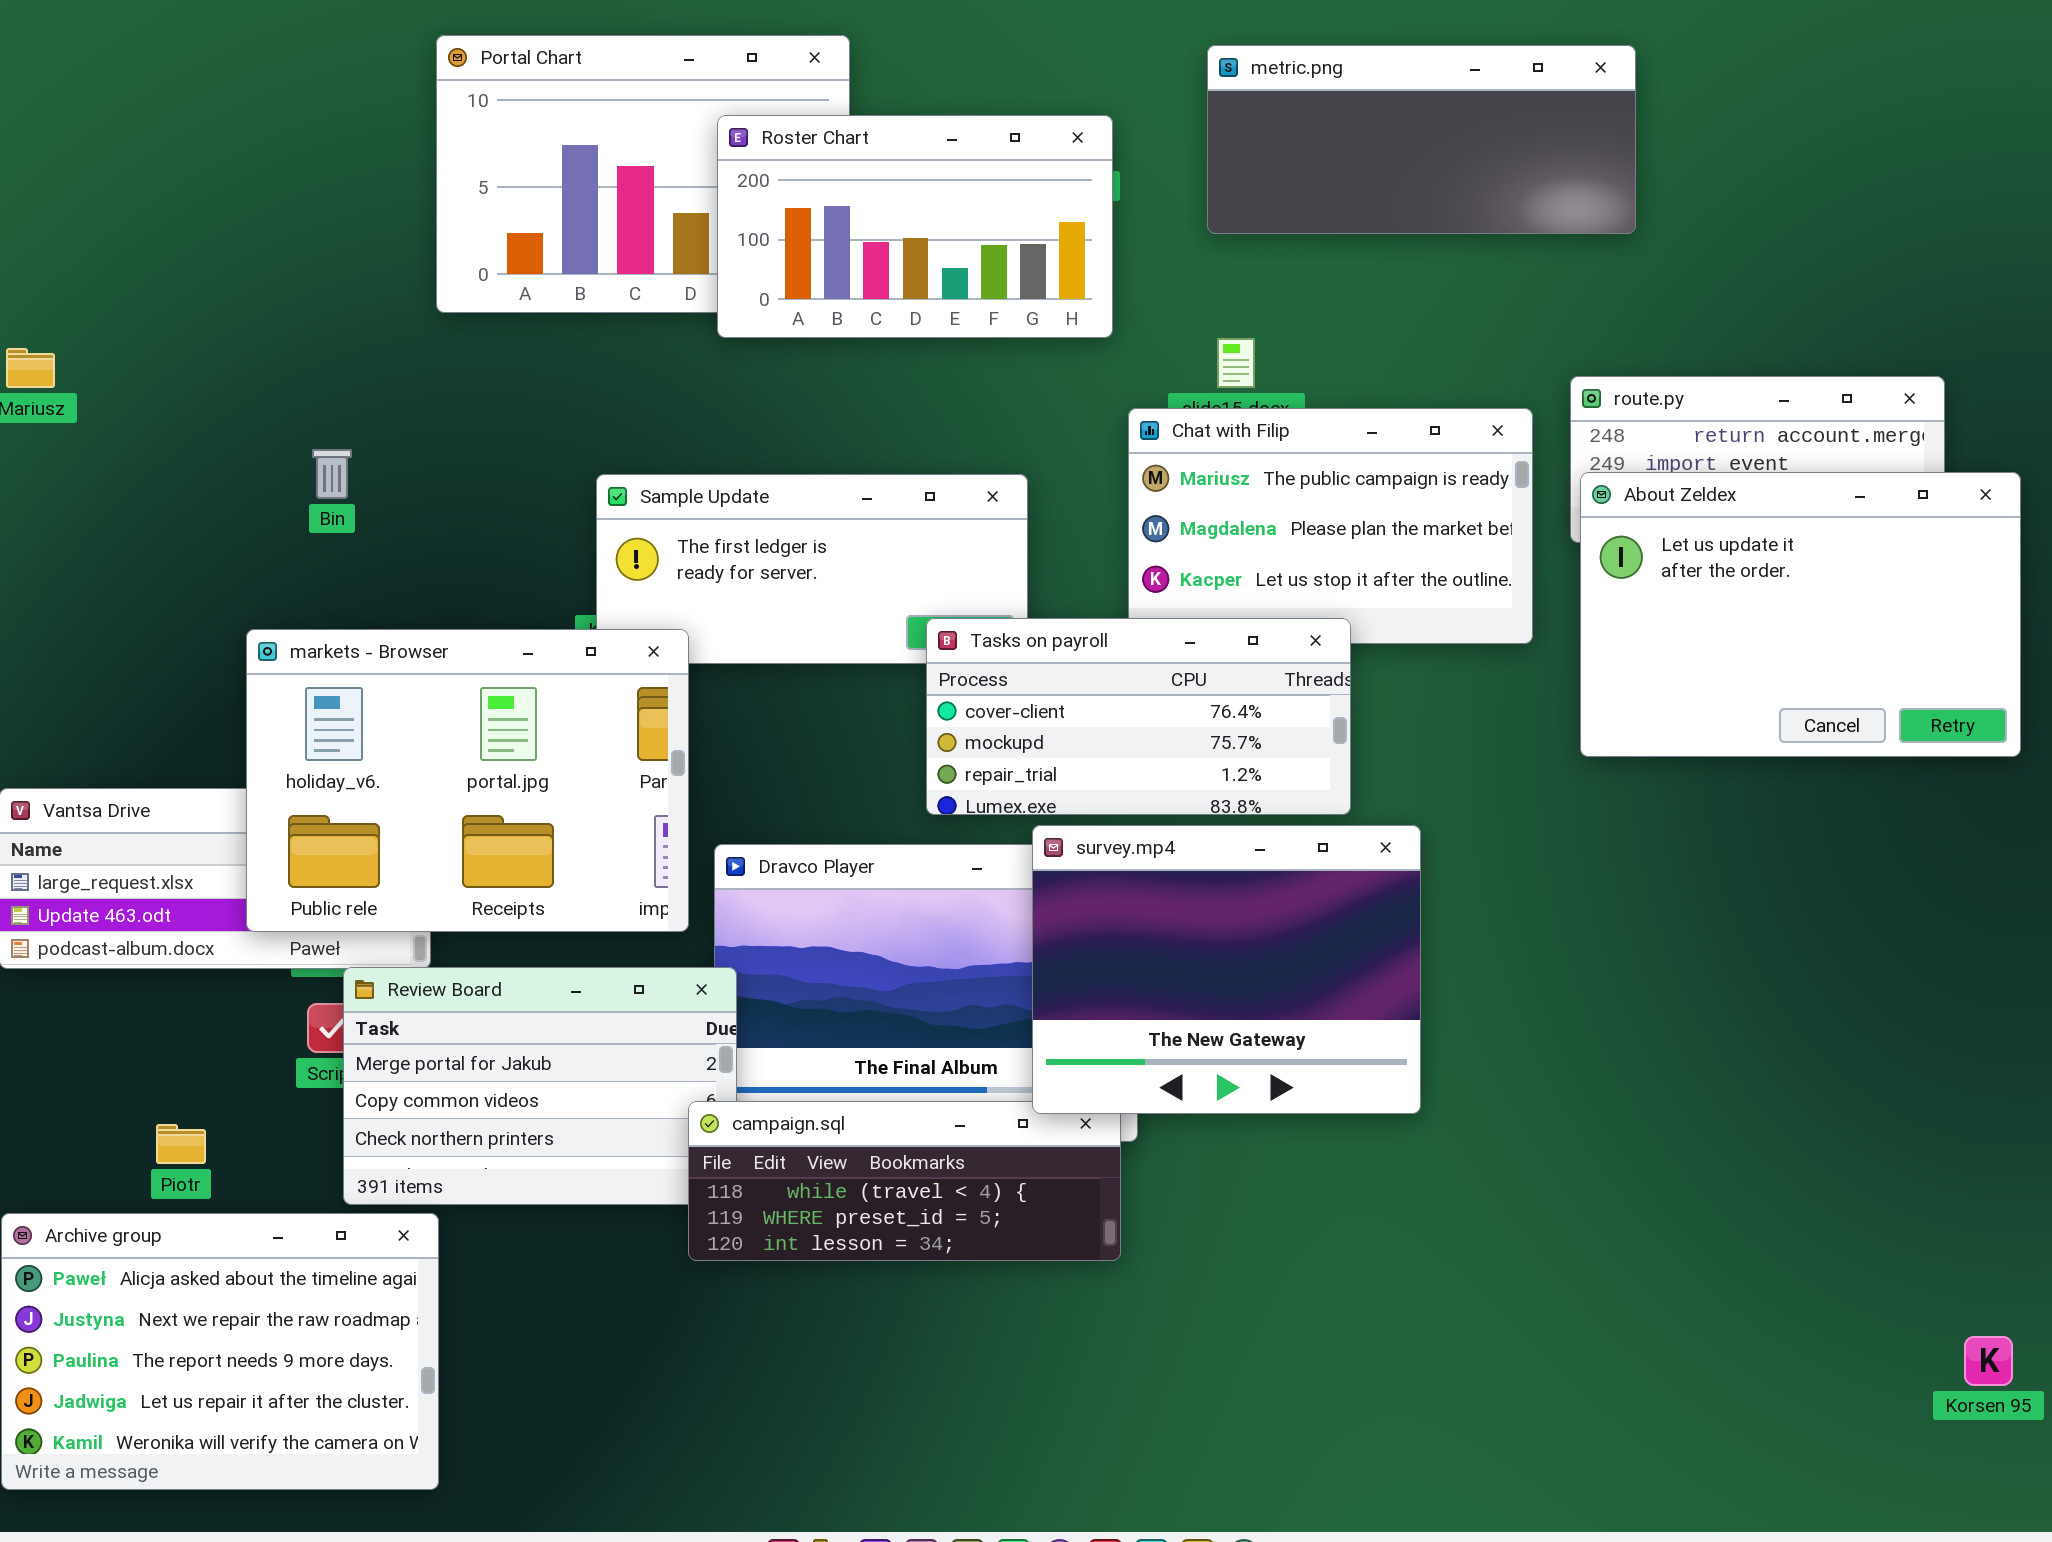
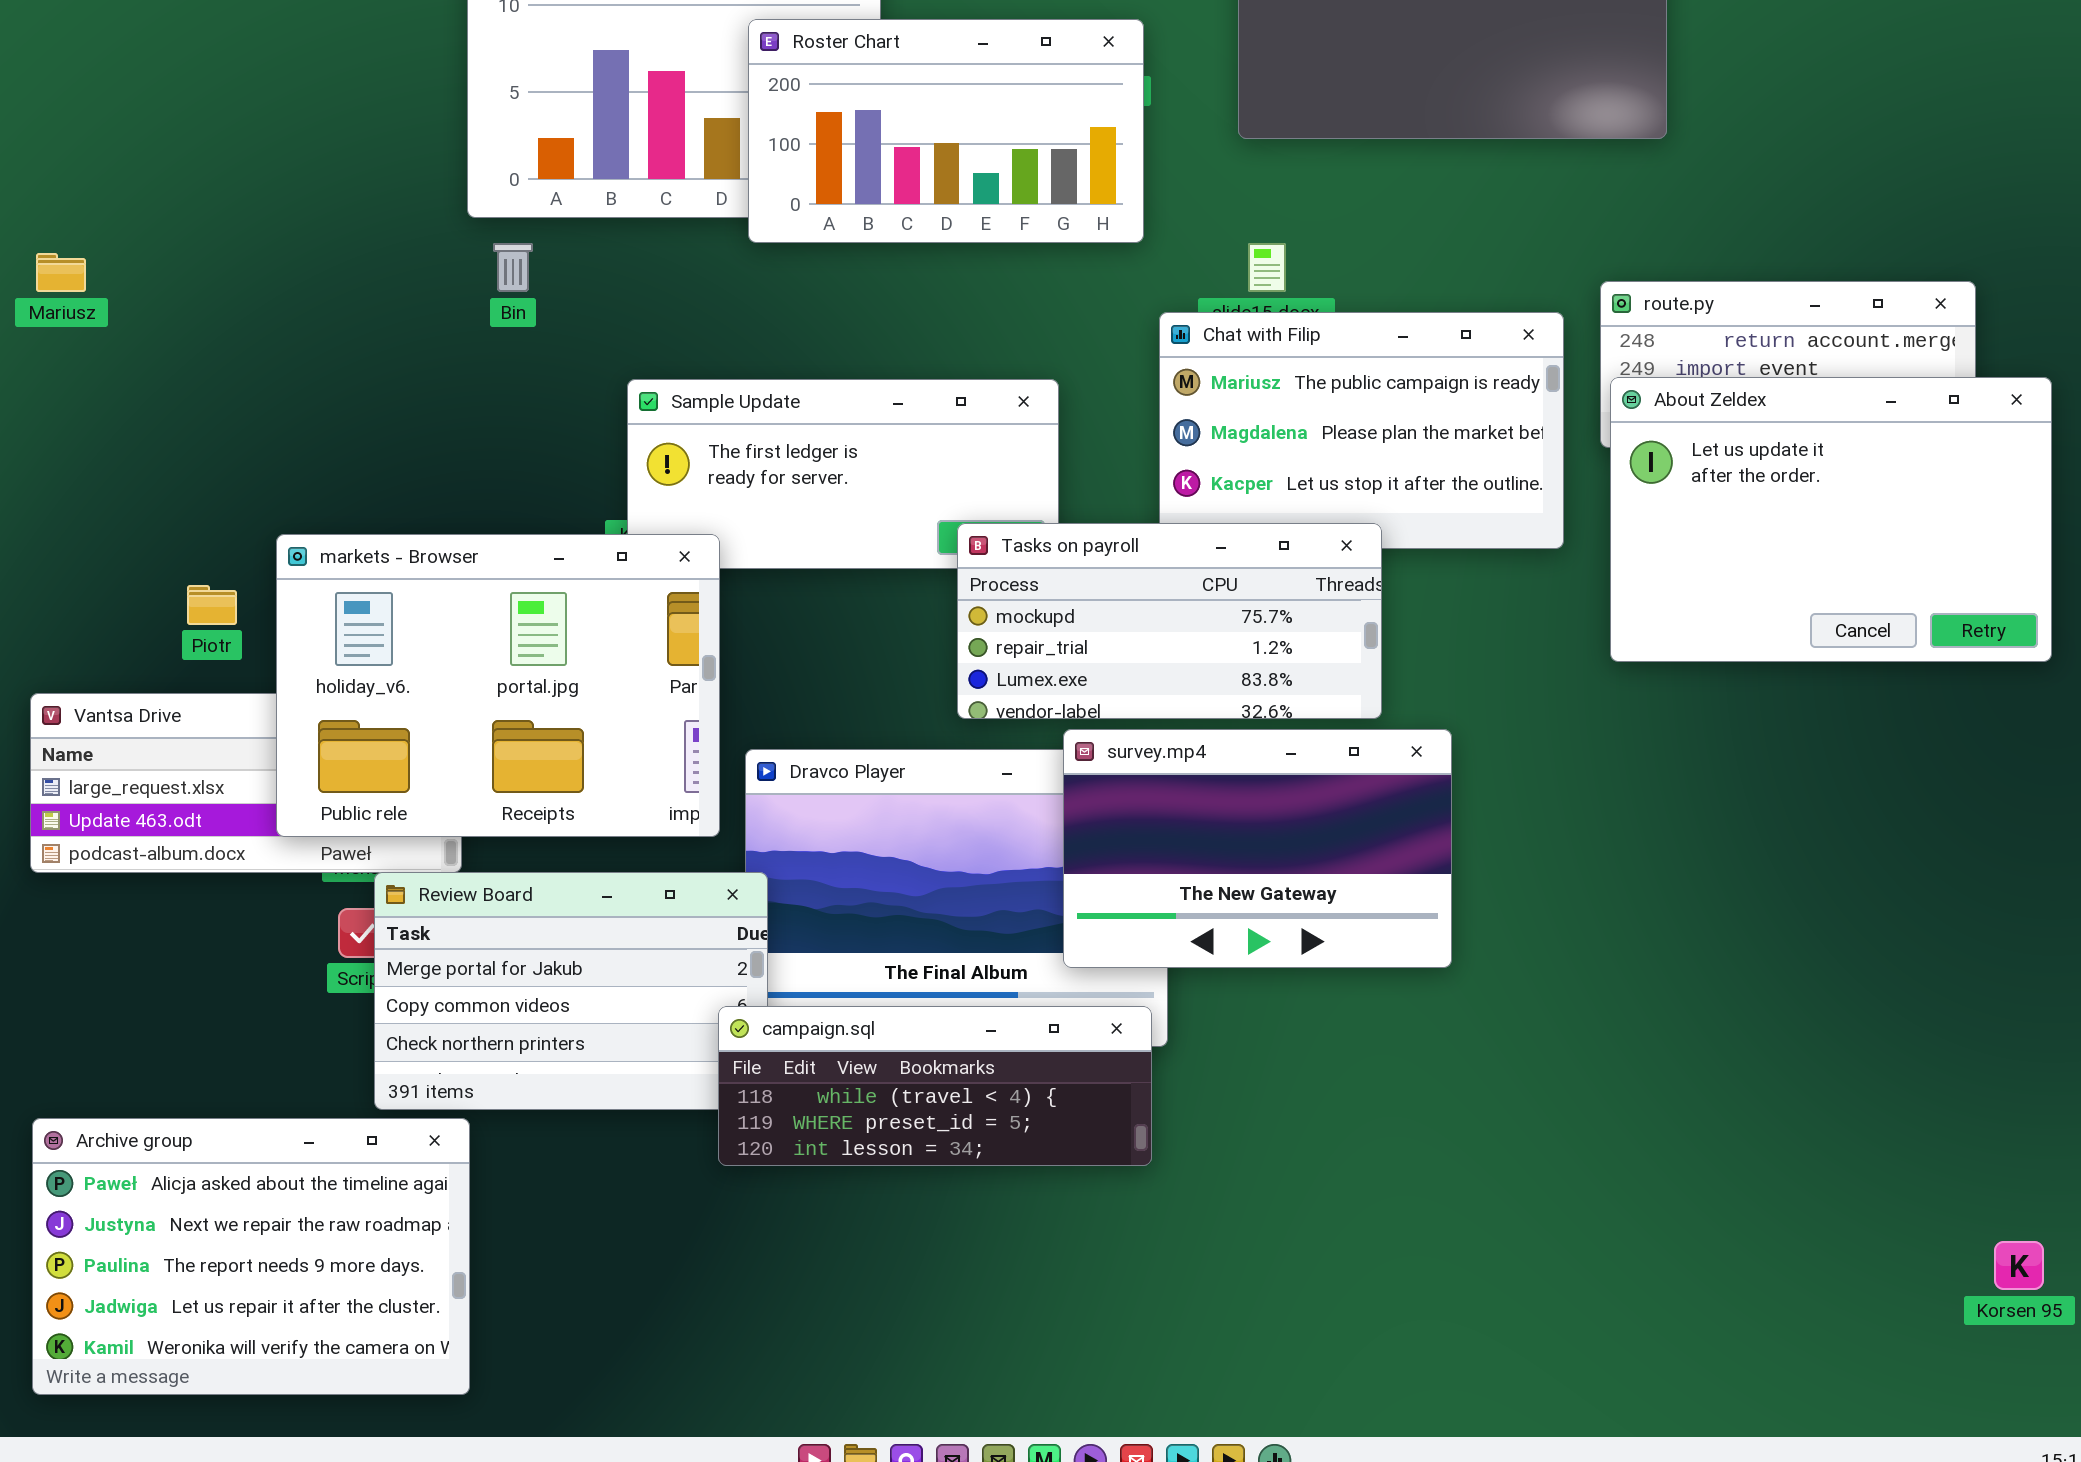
Bin: [312,449,352,499] -> [493,243,533,292], moved
Tasks on payroll: [926,618,1351,815] -> [957,523,1382,719], scrolled down 1 row
survey.mp4: [1032,825,1421,1114] -> [1063,729,1452,968], resized
Piotr: [156,1124,206,1164] -> [187,585,237,625], moved

